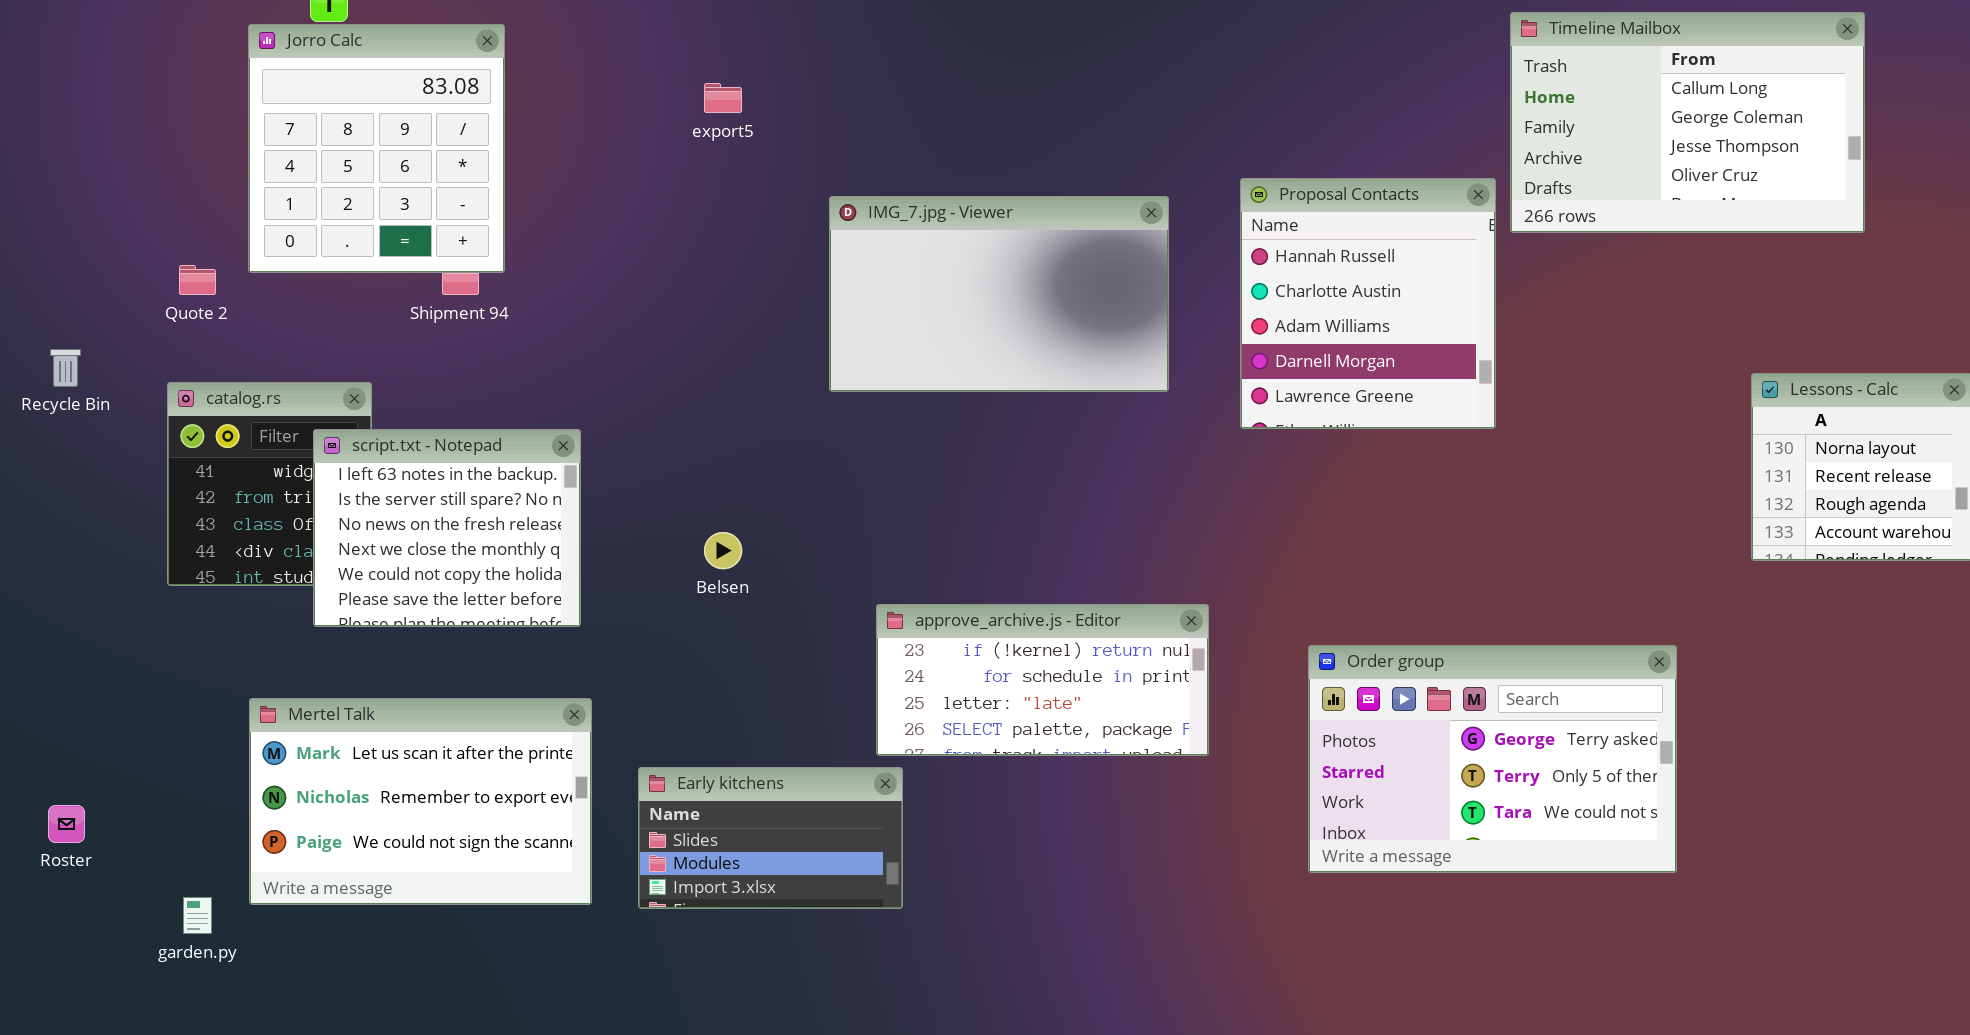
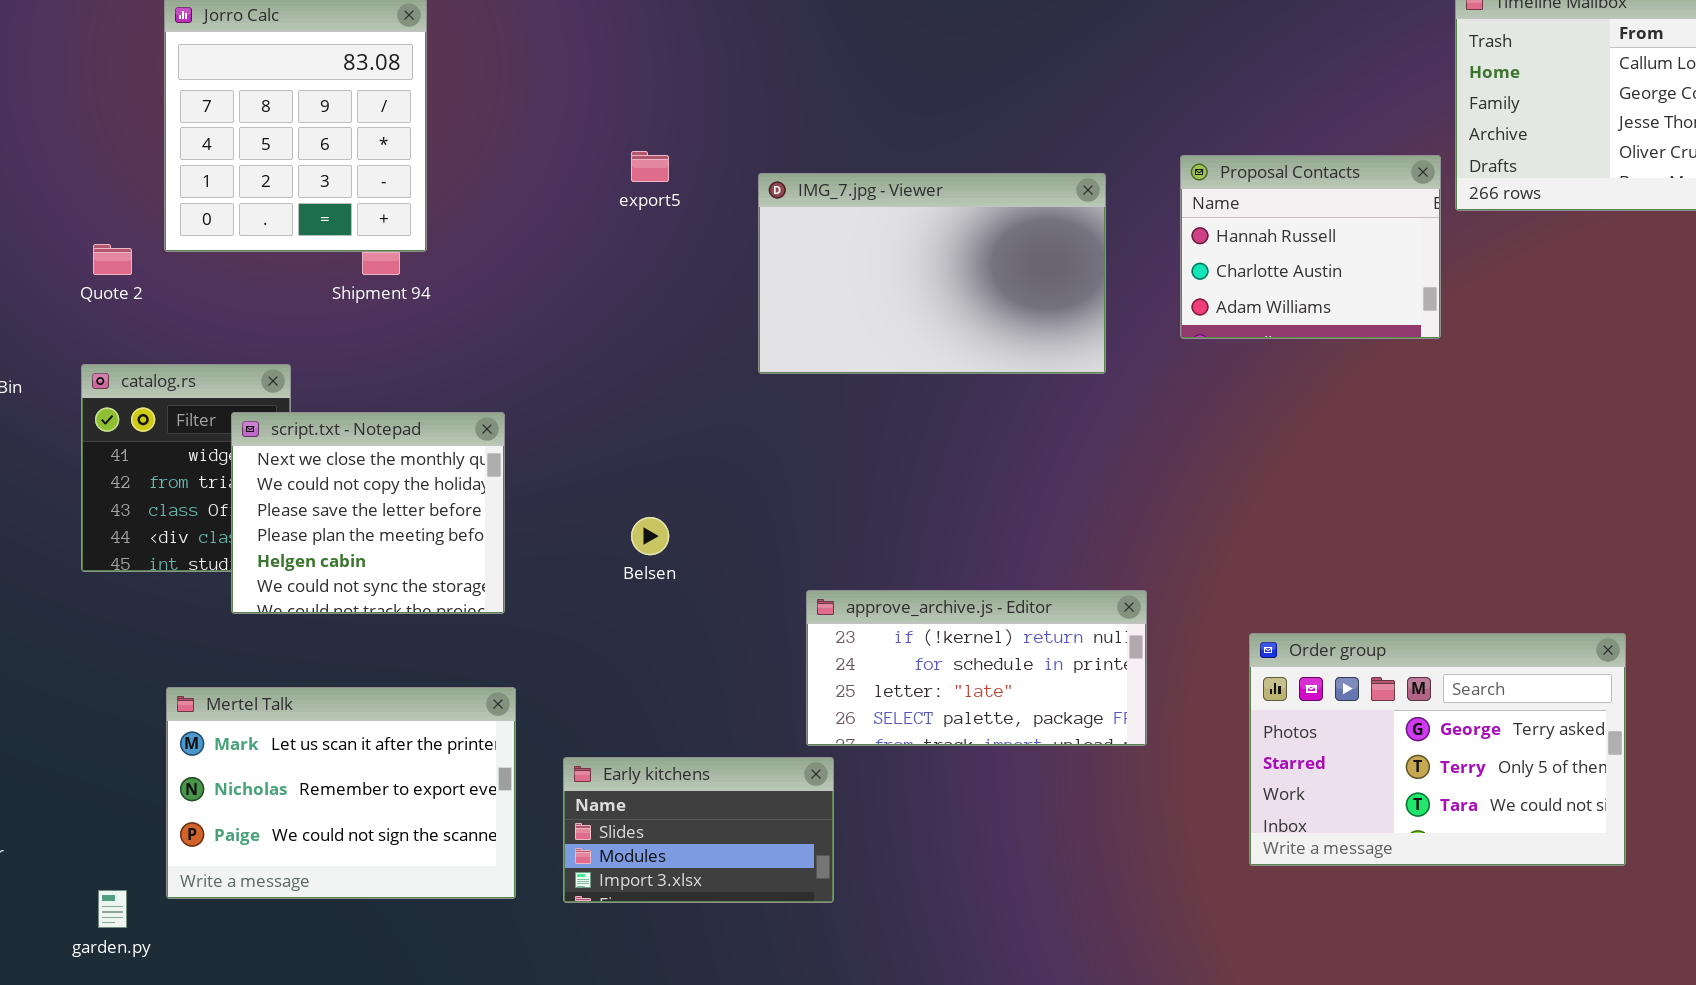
export5: [704,83,742,113] -> [631,151,669,182], moved
Proposal Contacts: [1240,178,1496,429] -> [1180,155,1441,339], resized
script.txt - Notepad: [313,429,581,627] -> [231,412,505,614], scrolled down 3 rows

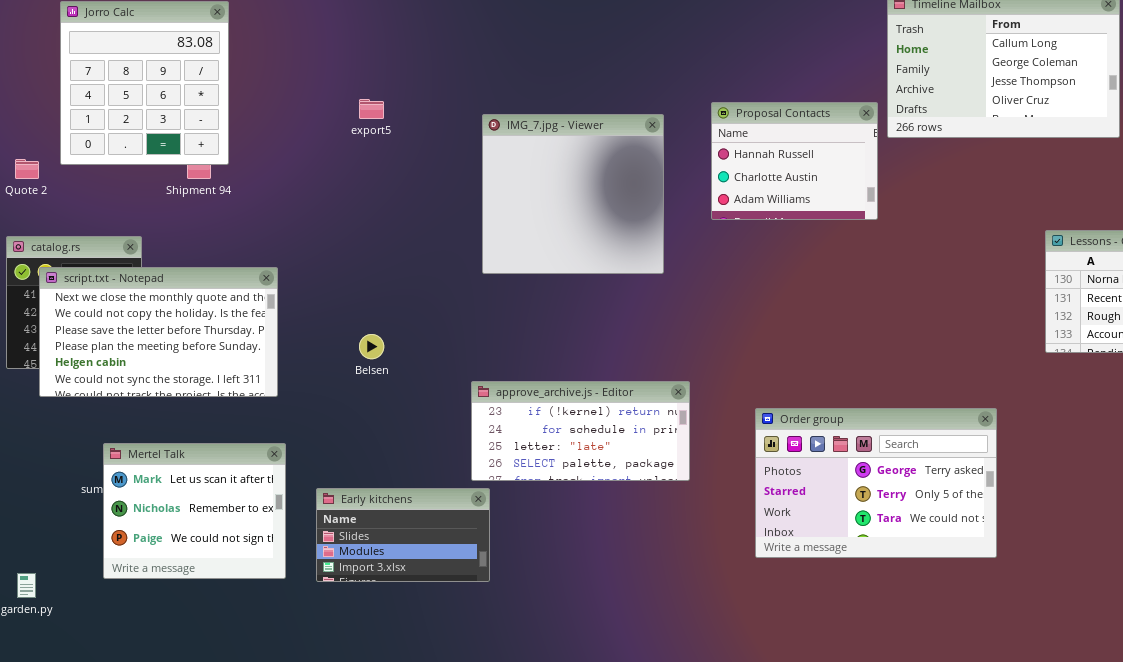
IMG_7.jpg - Viewer: [758,173,1106,374] -> [482,114,664,274], resized
script.txt - Notepad: [231,412,505,614] -> [39,267,278,397], resized
Mertel Talk: [166,687,516,899] -> [103,443,286,579], resized

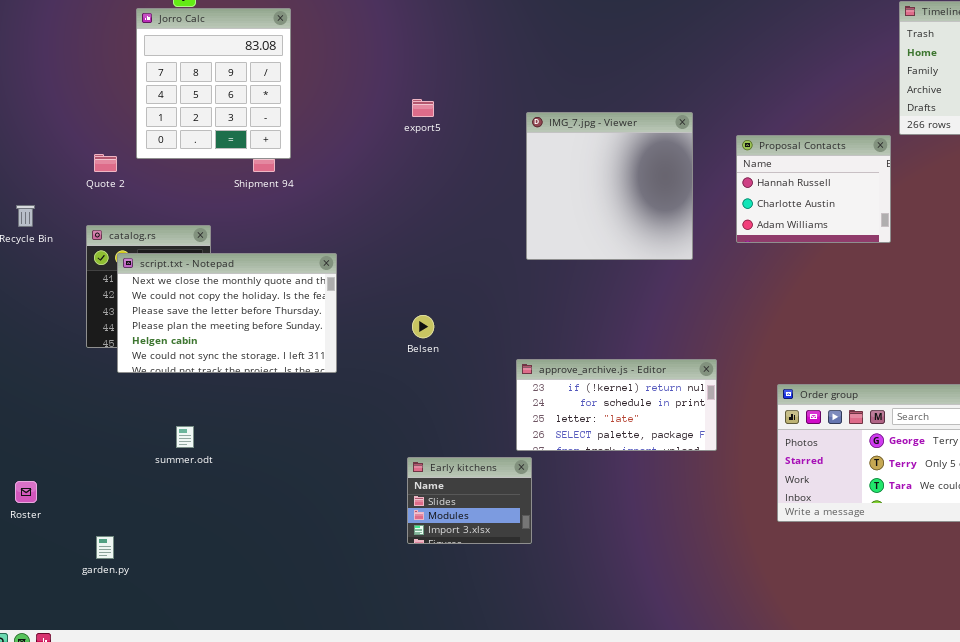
Proposal Contacts: [711,102,878,220] -> [736,135,891,243], moved
Mertel Talk: [103,443,286,579] -> none, closed
Early kitchens: [316,488,490,582] -> [407,457,532,544], resized

